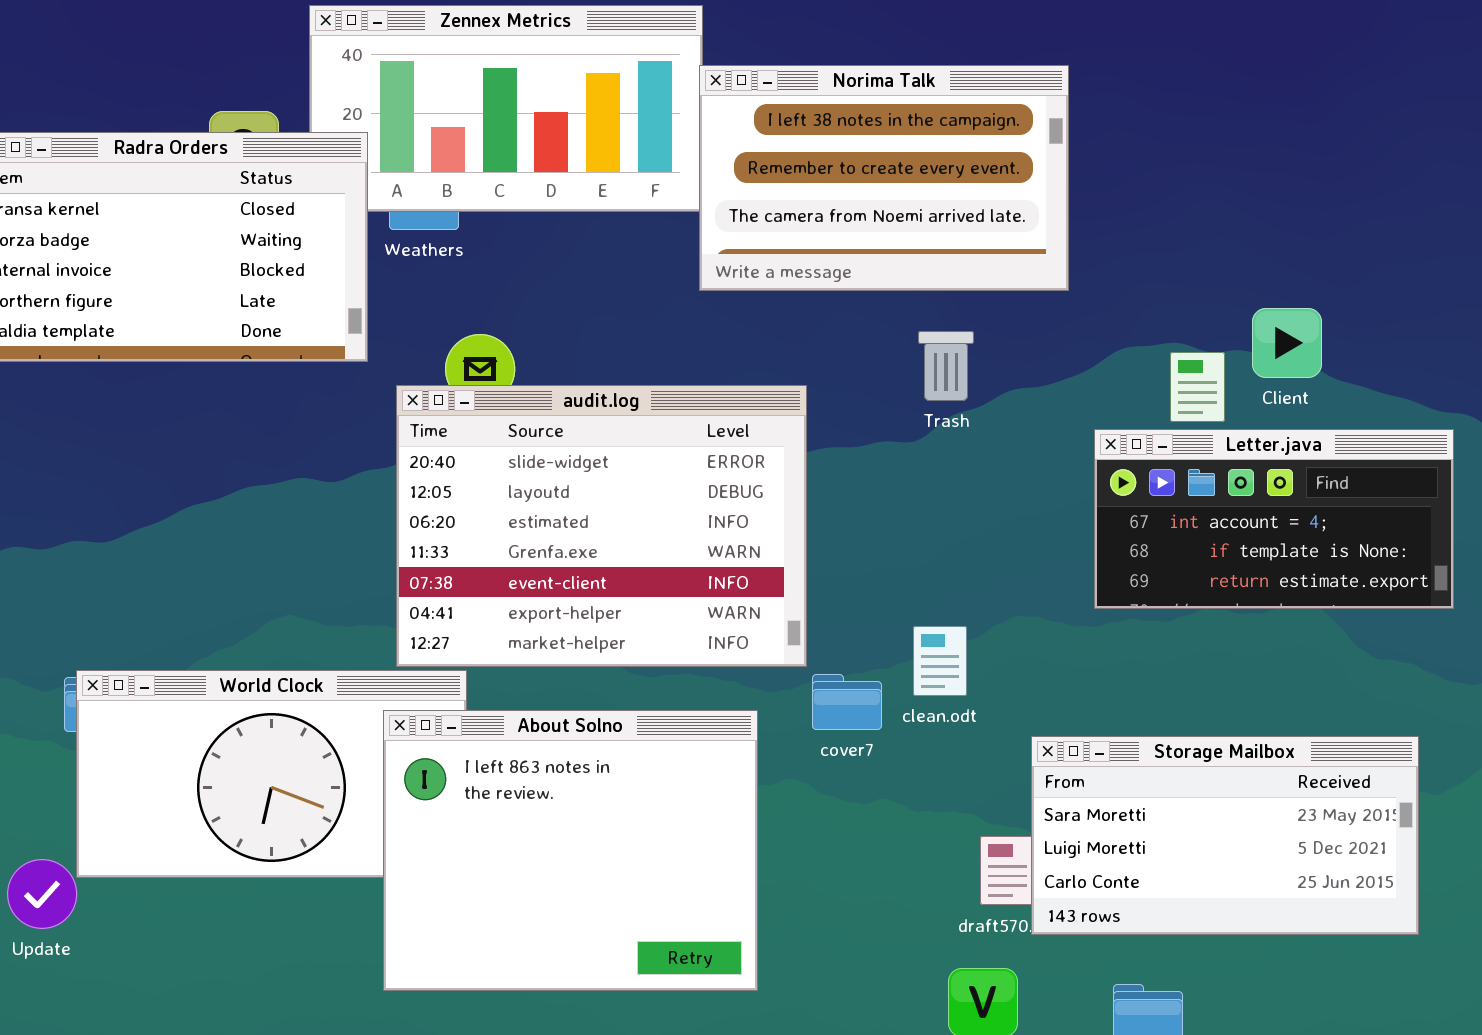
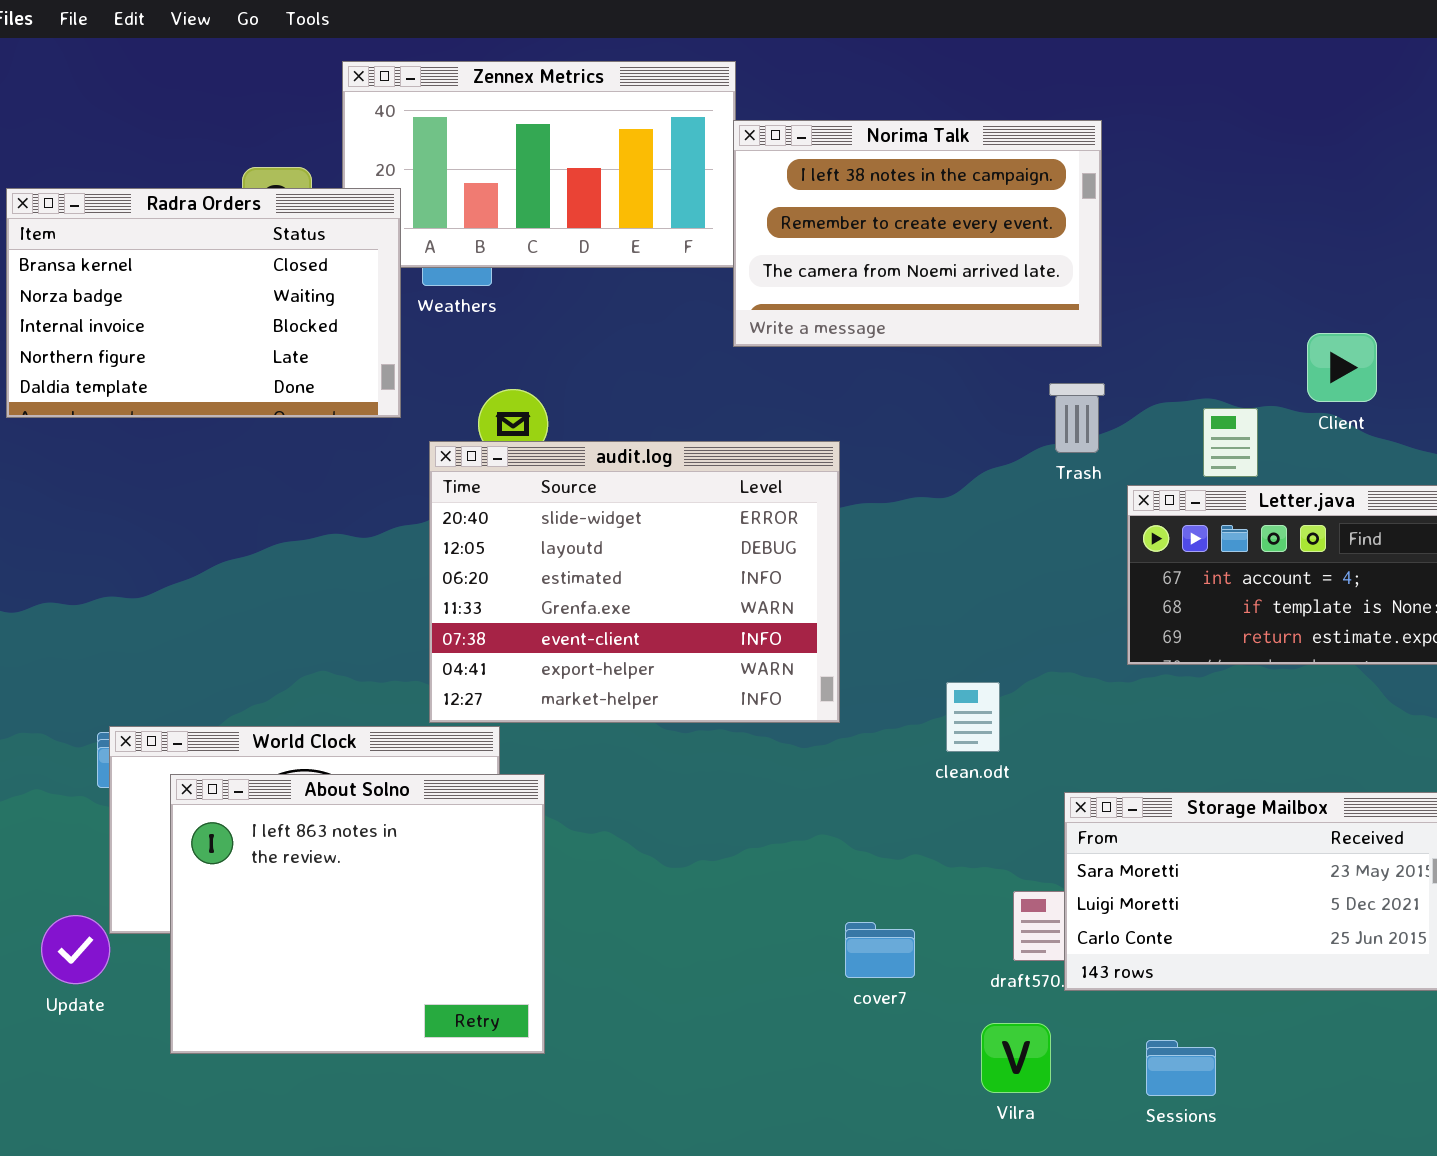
Client: [1252,308,1322,378] -> [1307,333,1377,402], moved
Trash: [918,331,974,401] -> [1049,383,1105,453], moved
cover7: [812,674,882,730] -> [845,922,915,978], moved
About Solno: [383,710,758,991] -> [170,774,545,1054], moved

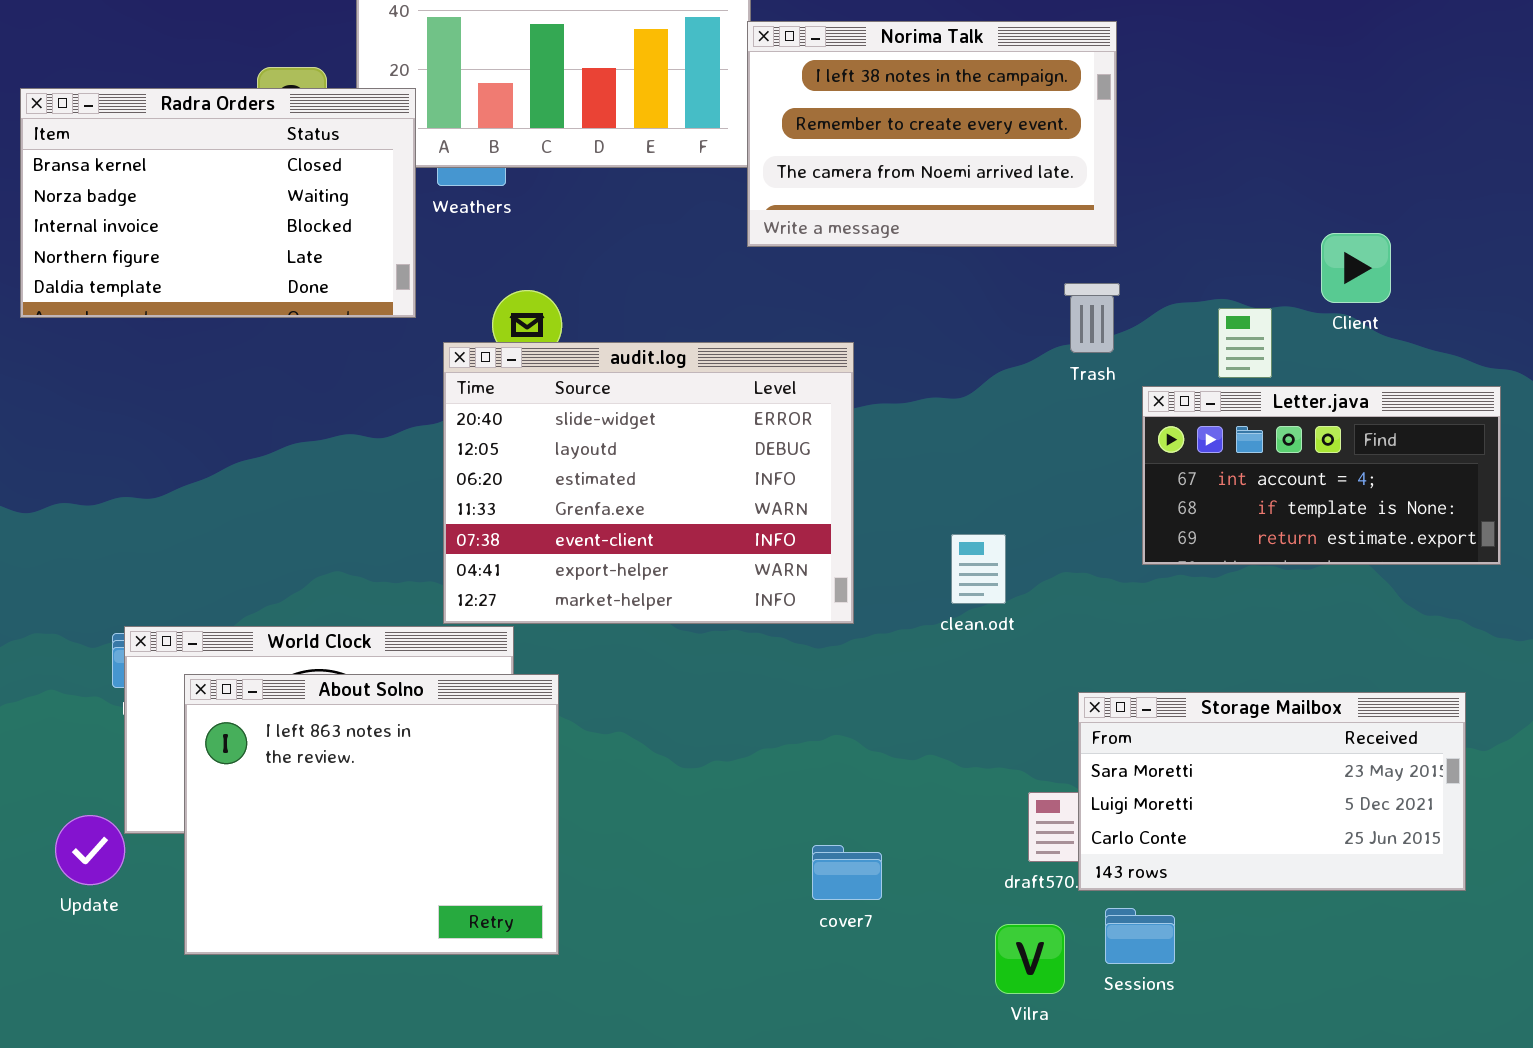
clean.odt: [946,682,1000,752] -> [951,534,1006,604], moved
cover7: [845,922,915,978] -> [812,845,882,900], moved
Sessions: [1146,1040,1216,1096] -> [1105,908,1175,964], moved

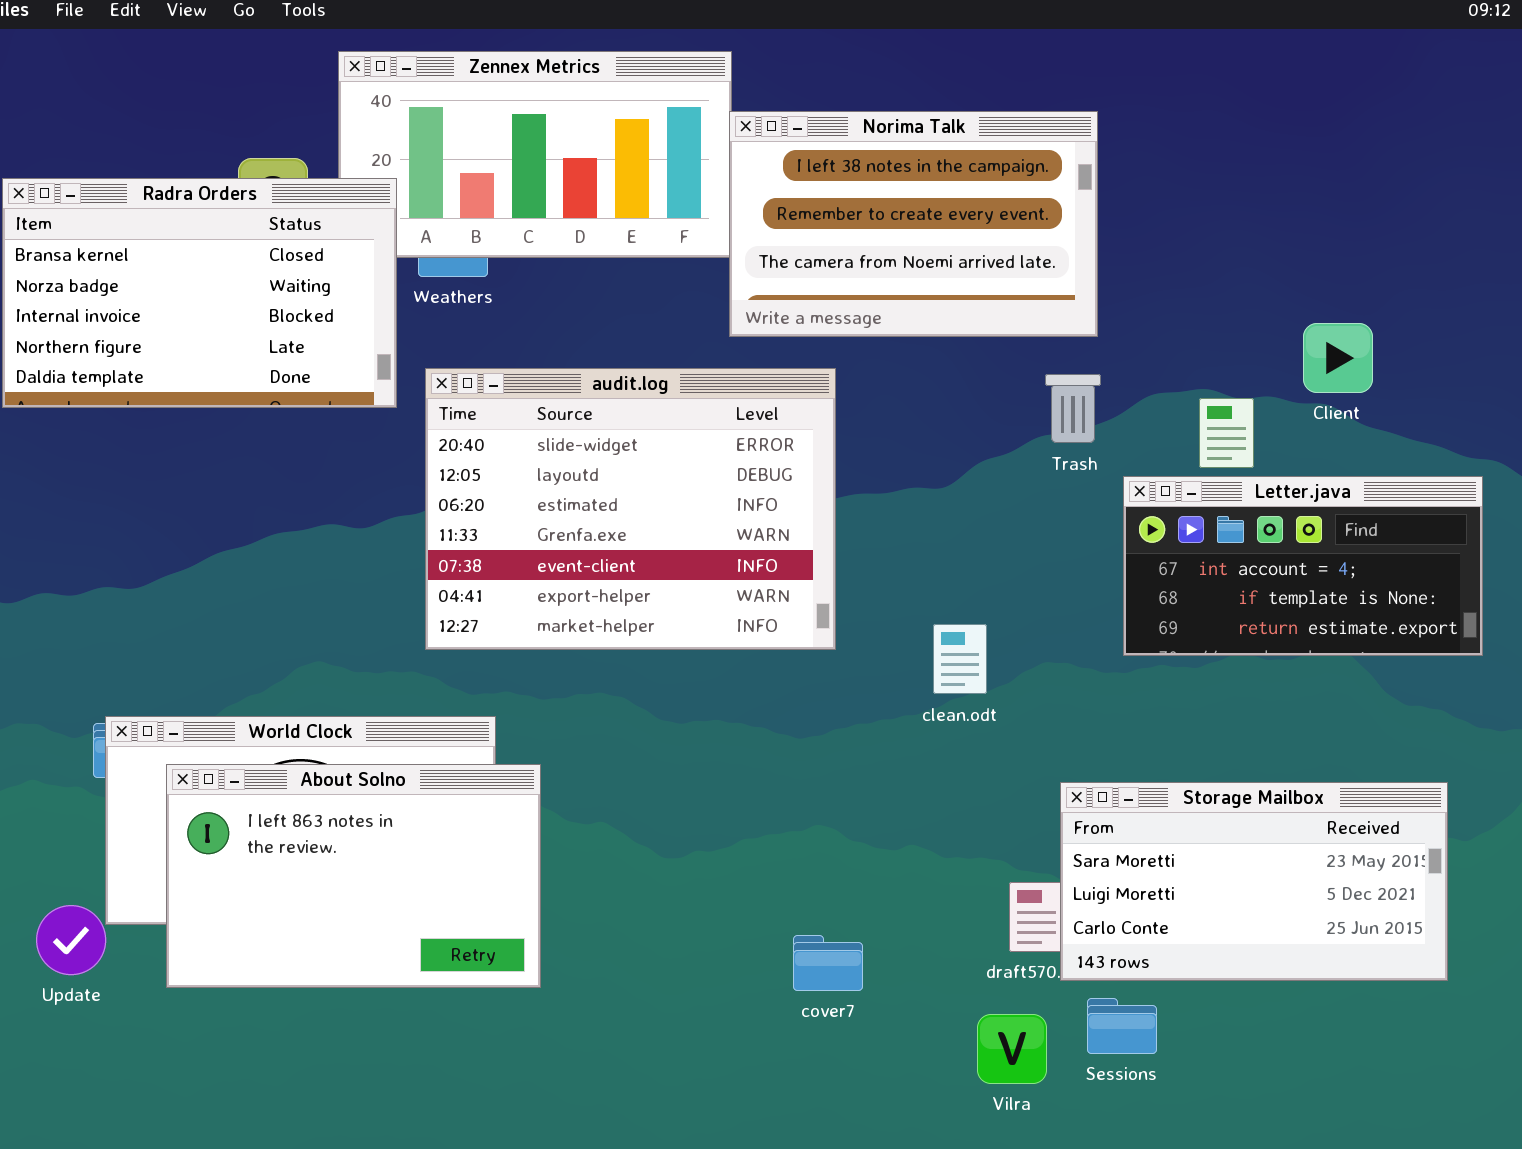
audit.log: [443,342,854,624] -> [425,368,836,650], moved
About Solno: [184,674,559,955] -> [166,764,541,988], resized

